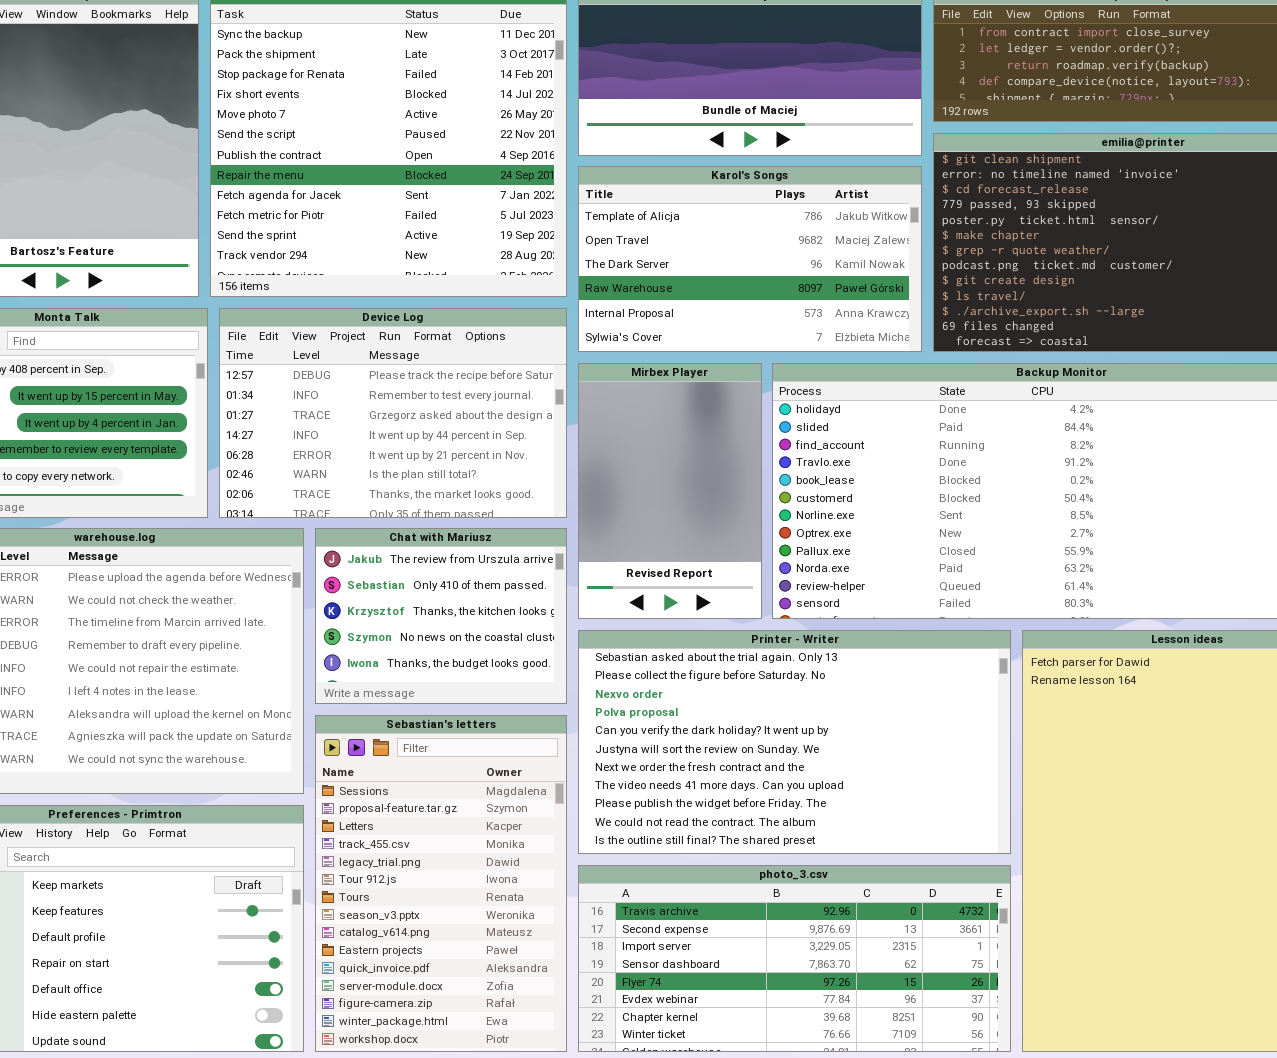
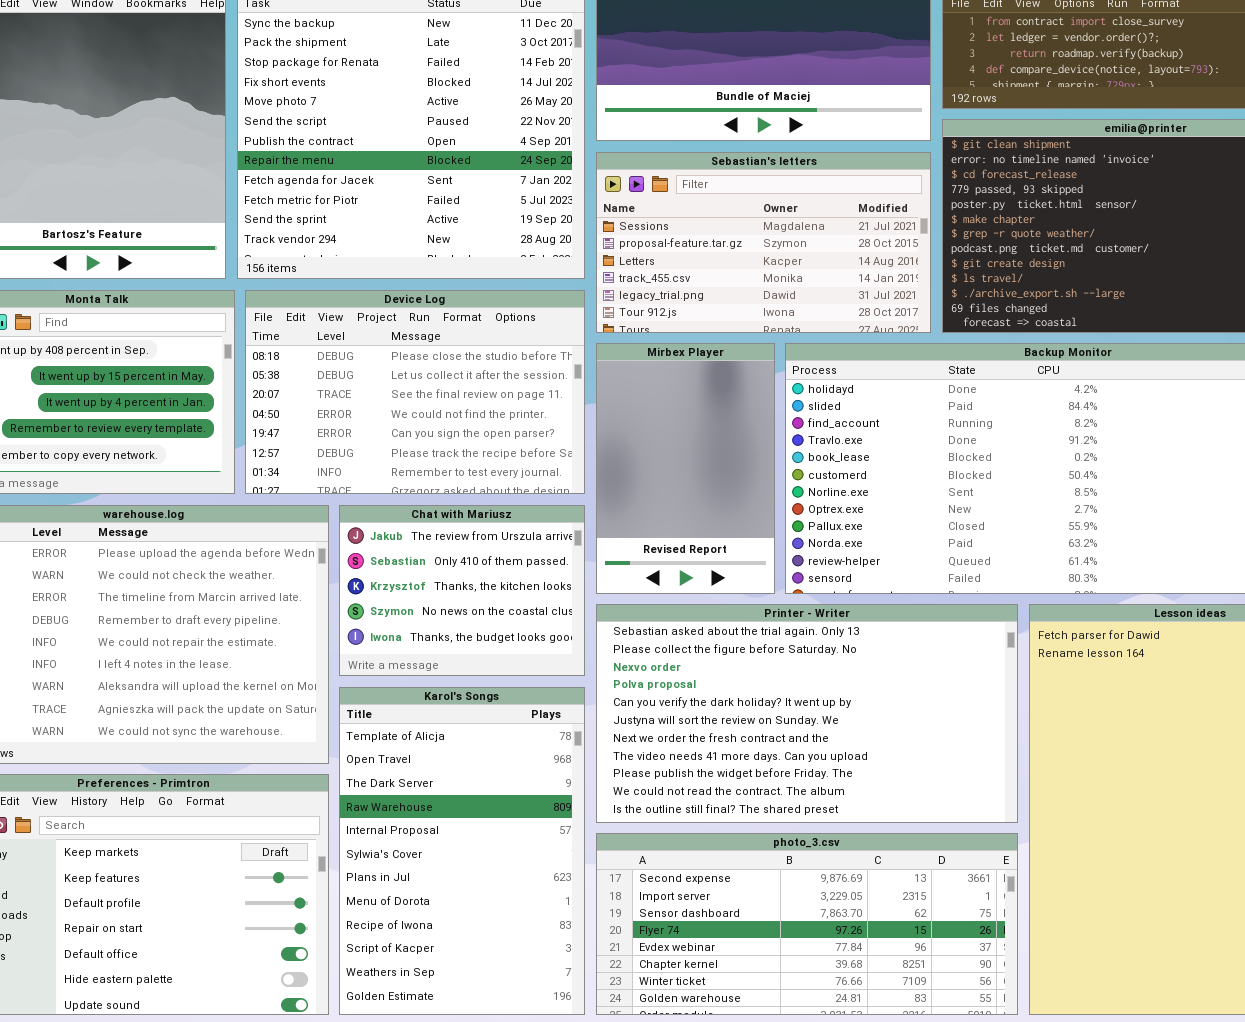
Karol's Songs: [578,166,922,352] -> [339,687,585,1015], moved, resized
Device Log: [219,308,567,518] -> [245,290,585,494], scrolled up 5 rows
Sebastian's letters: [315,715,567,1052] -> [596,152,931,333], moved, resized
photo_3.csv: [578,865,1011,1052] -> [596,833,1018,1015], scrolled down 1 row

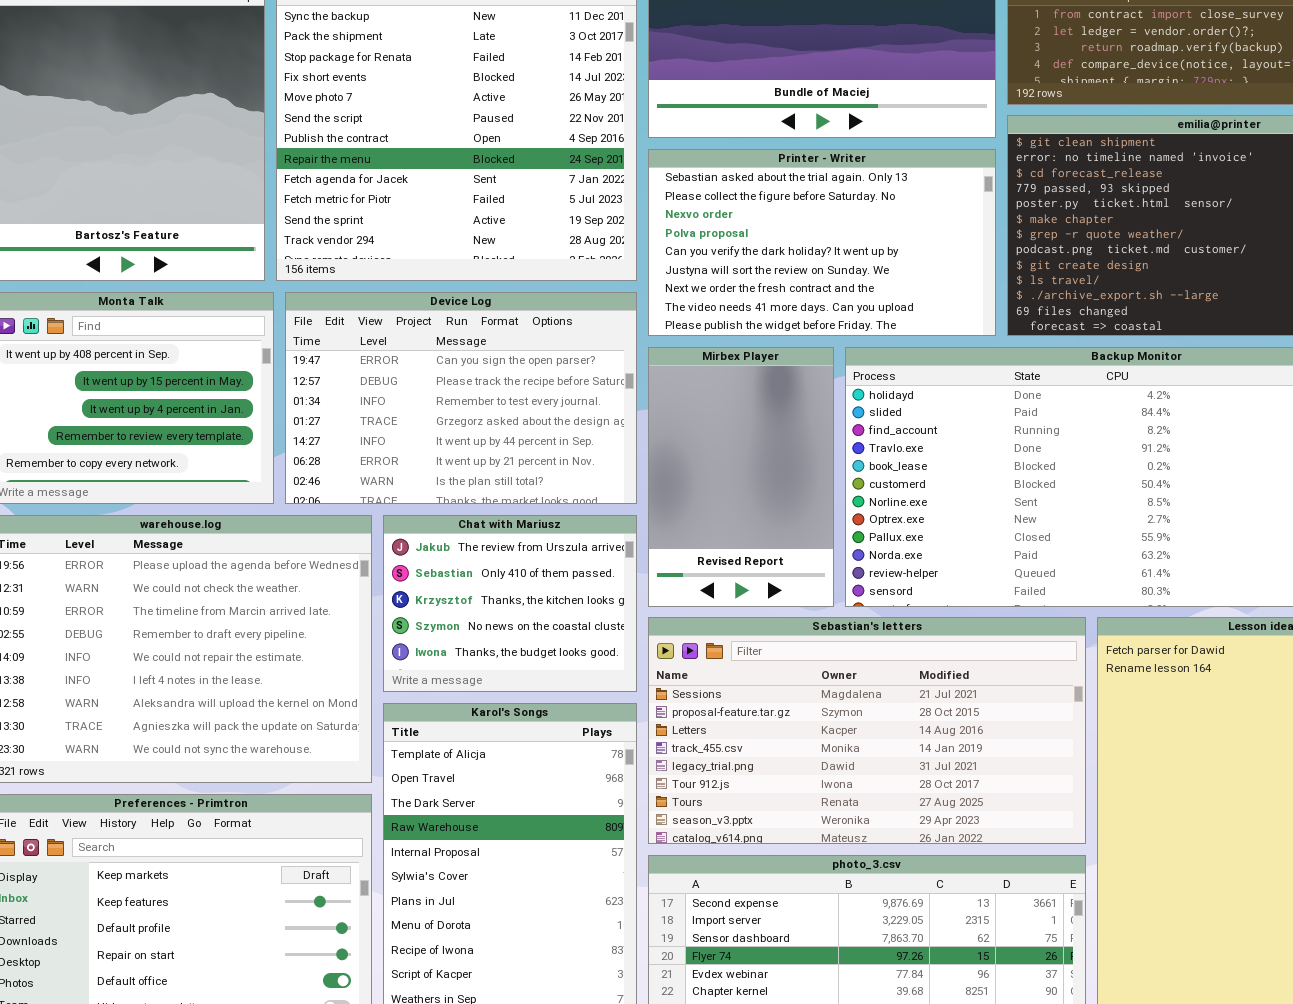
Sebastian's letters: [596,152,931,333] -> [648,617,1086,844], moved, resized
Device Log: [245,290,585,494] -> [285,292,637,504], scrolled down 4 rows
Printer - Writer: [596,604,1018,823] -> [648,149,996,336], moved, resized

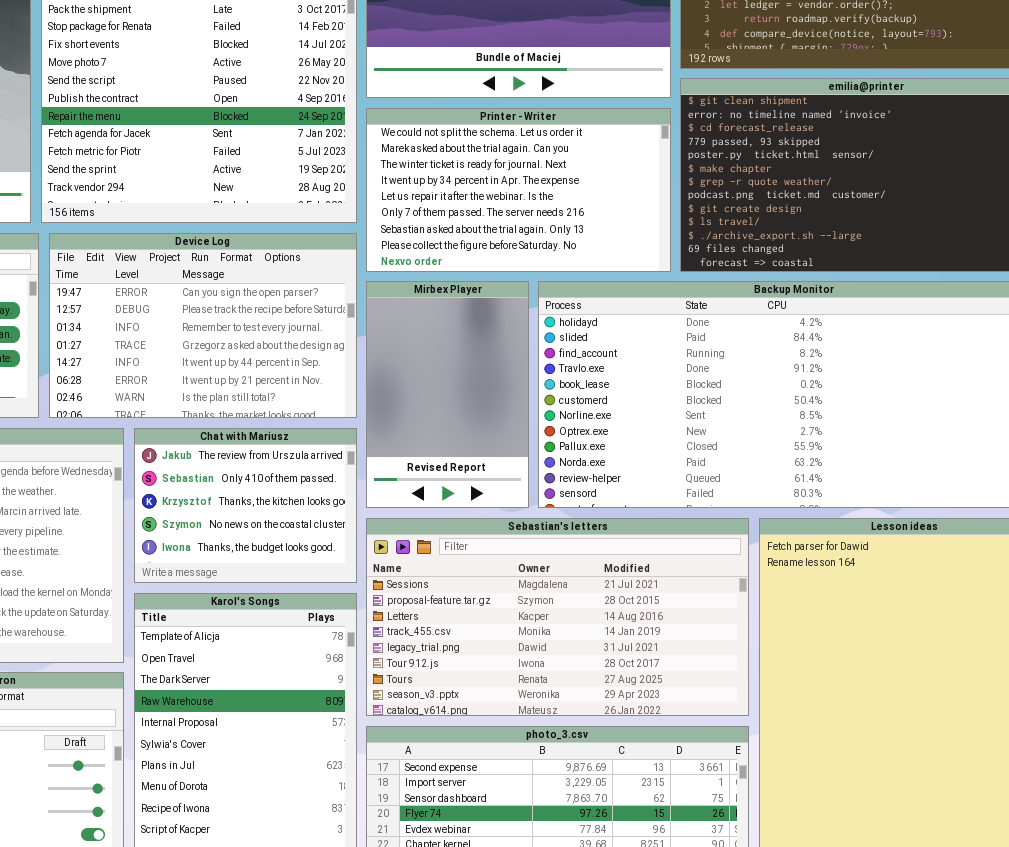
Printer - Writer: [648,149,996,336] -> [366,108,671,272], scrolled up 6 rows

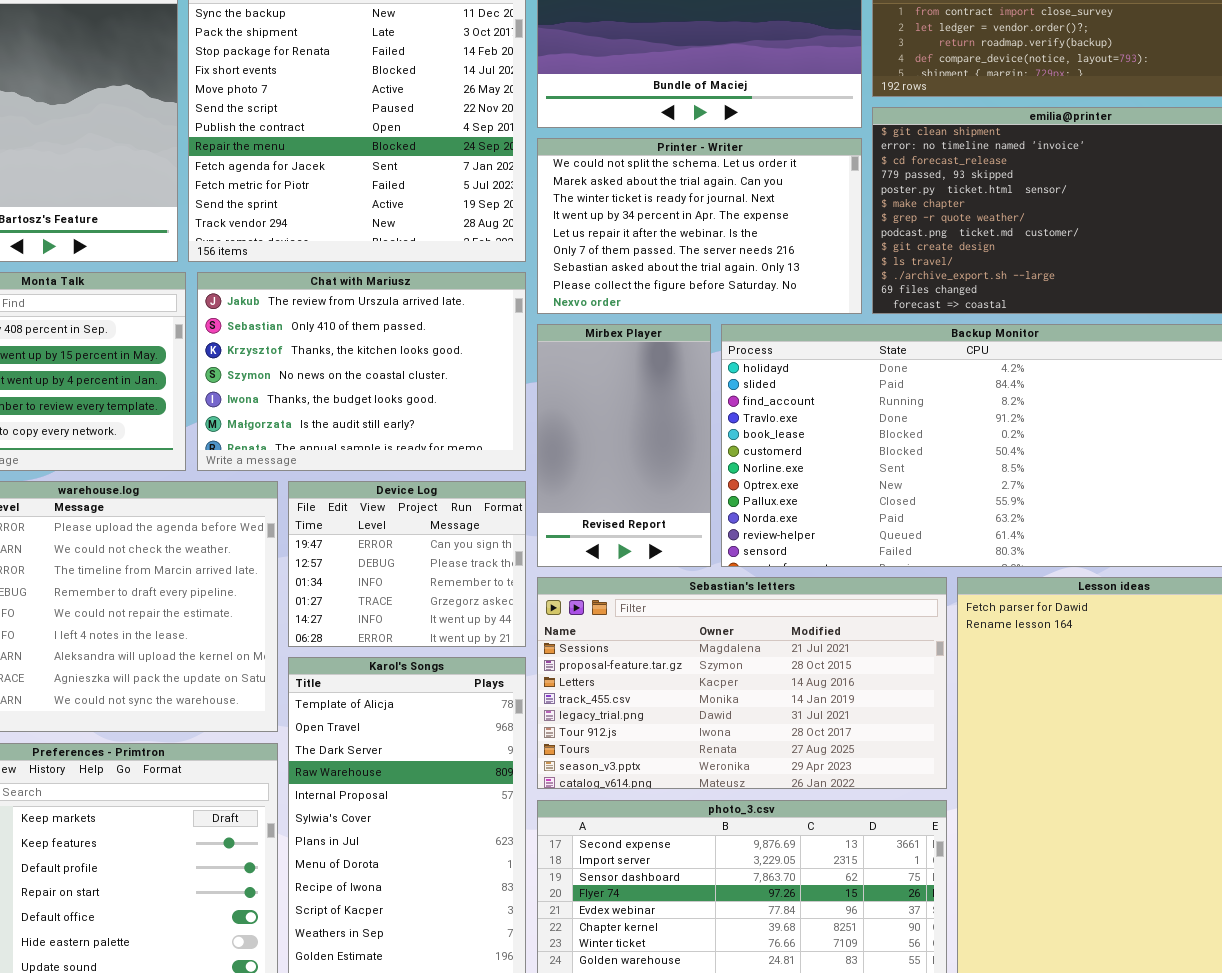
Device Log: [49,233,357,418] -> [288,481,526,647], moved, resized
Chat with Mariusz: [134,428,357,583] -> [197,272,526,471], moved, resized

